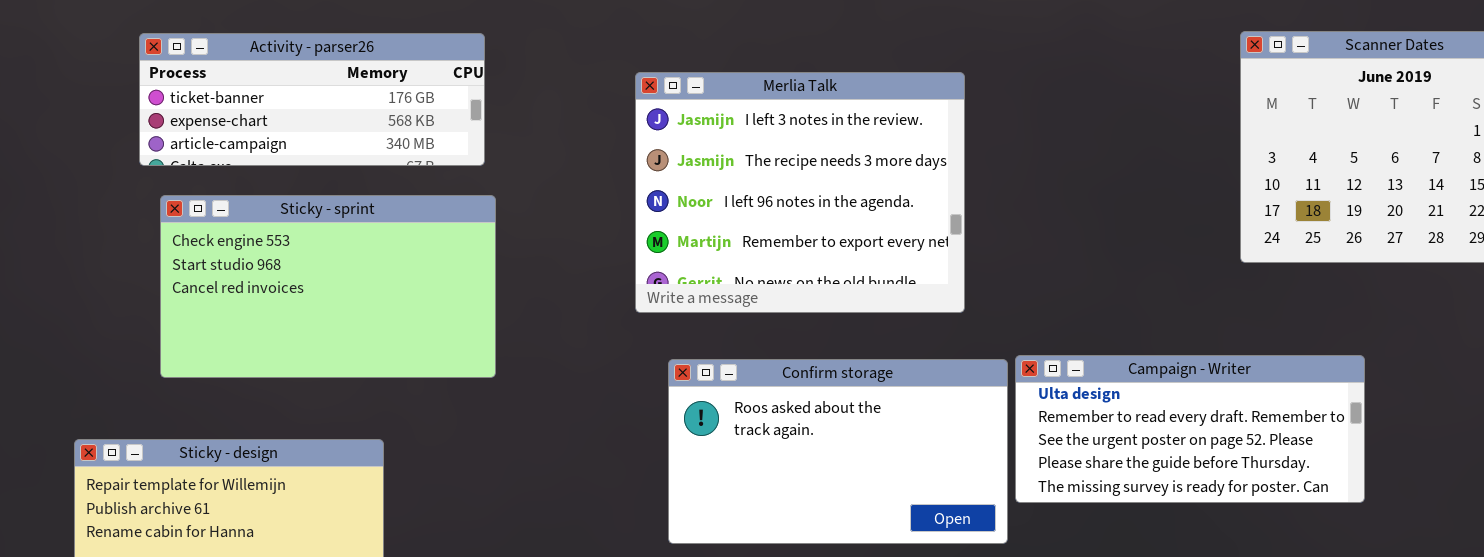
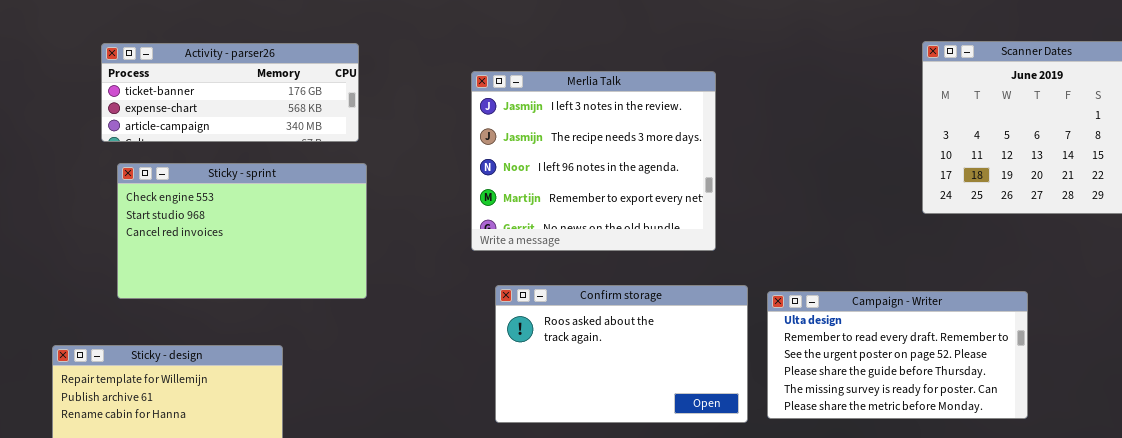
Campaign - Writer: [1015,355,1365,503] -> [767,291,1028,419], moved, resized

